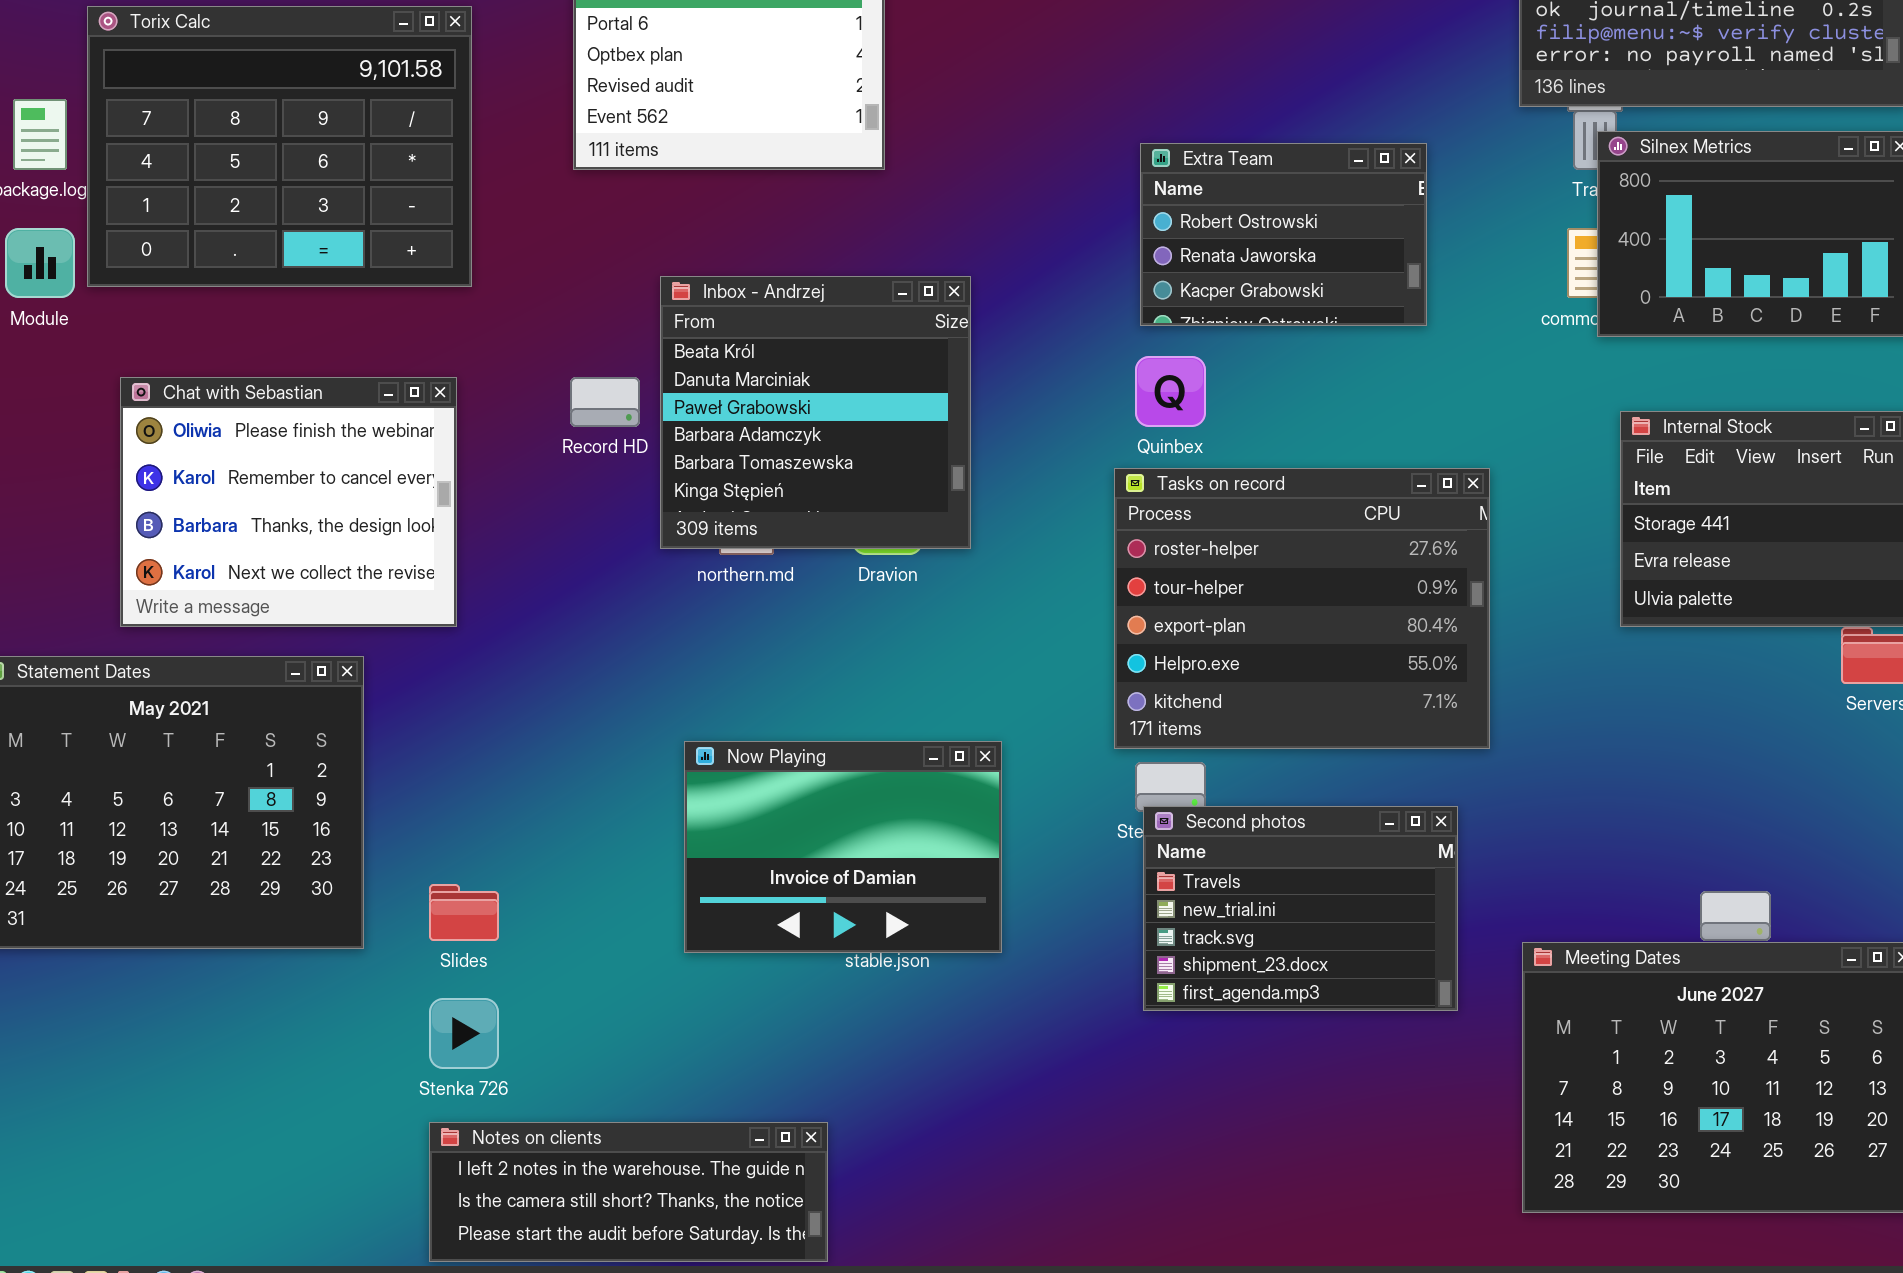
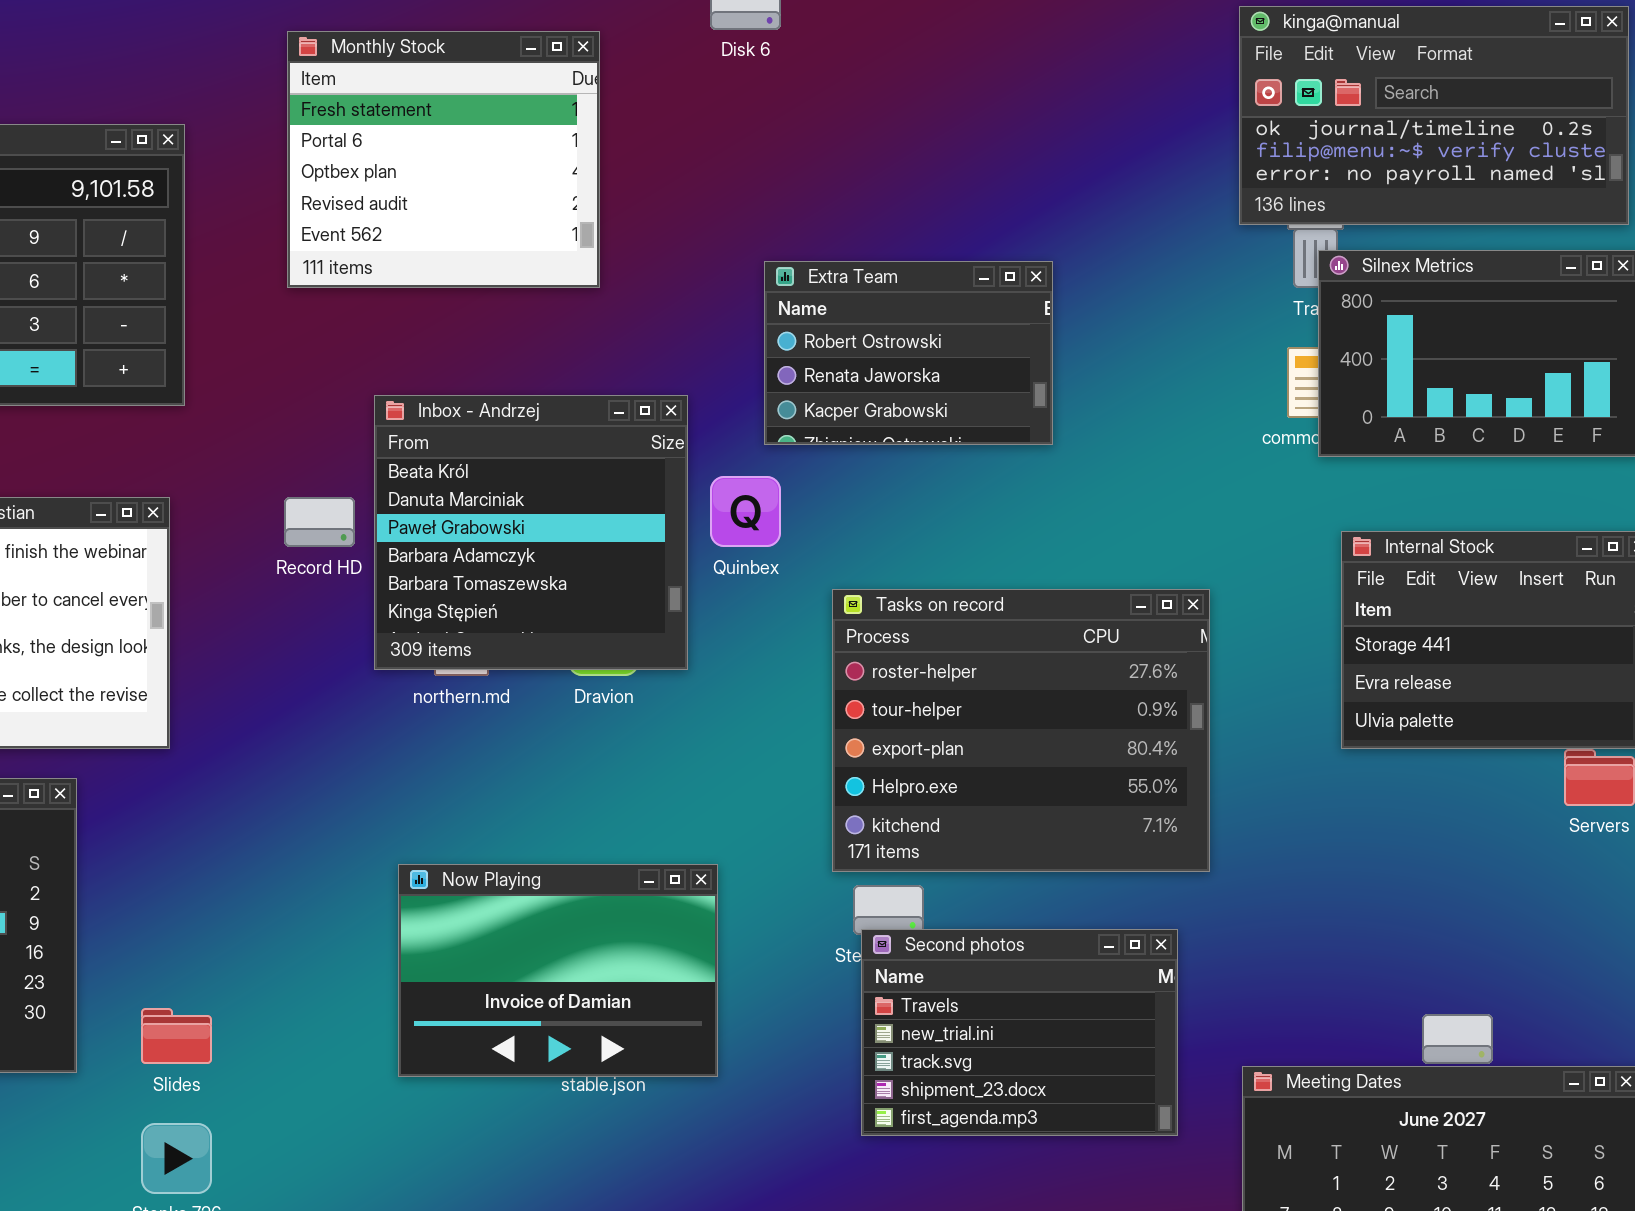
Extra Team: [1140,143,1427,326] -> [764,261,1053,445], moved
Quinbex: [1135,356,1206,427] -> [710,476,781,547], moved

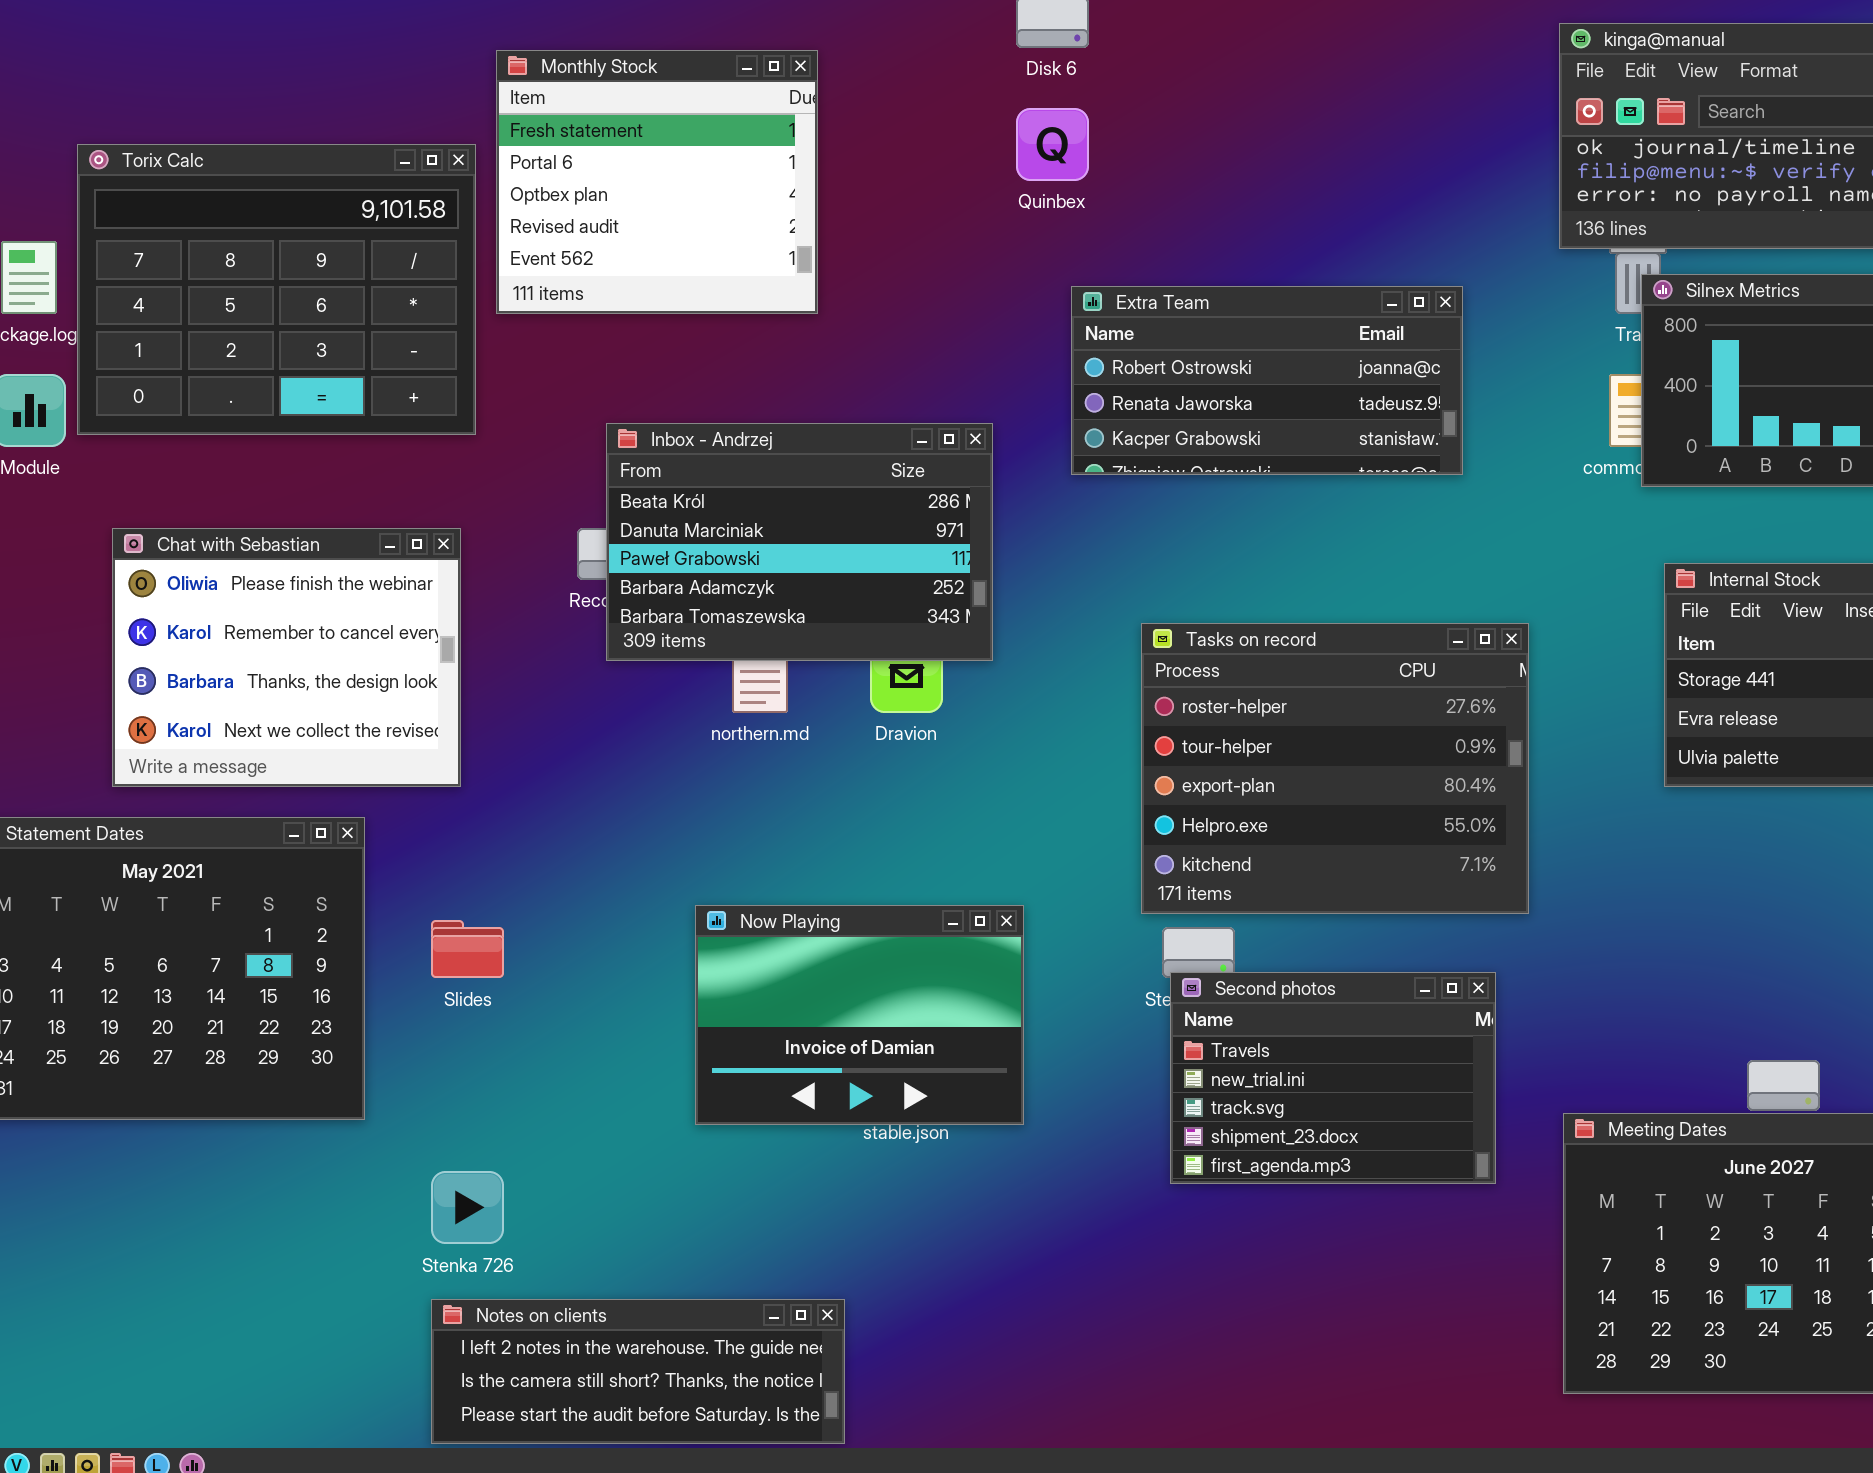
Monthly Stock: [287,31,600,288] -> [496,50,818,314], moved
Extra Team: [764,261,1053,445] -> [1071,286,1463,475], resized
Inbox - Andrzej: [374,395,688,670] -> [606,423,993,661], resized
Quinbex: [710,476,781,547] -> [1016,108,1089,181], moved
Slides: [141,1008,212,1064] -> [431,920,504,978], moved

